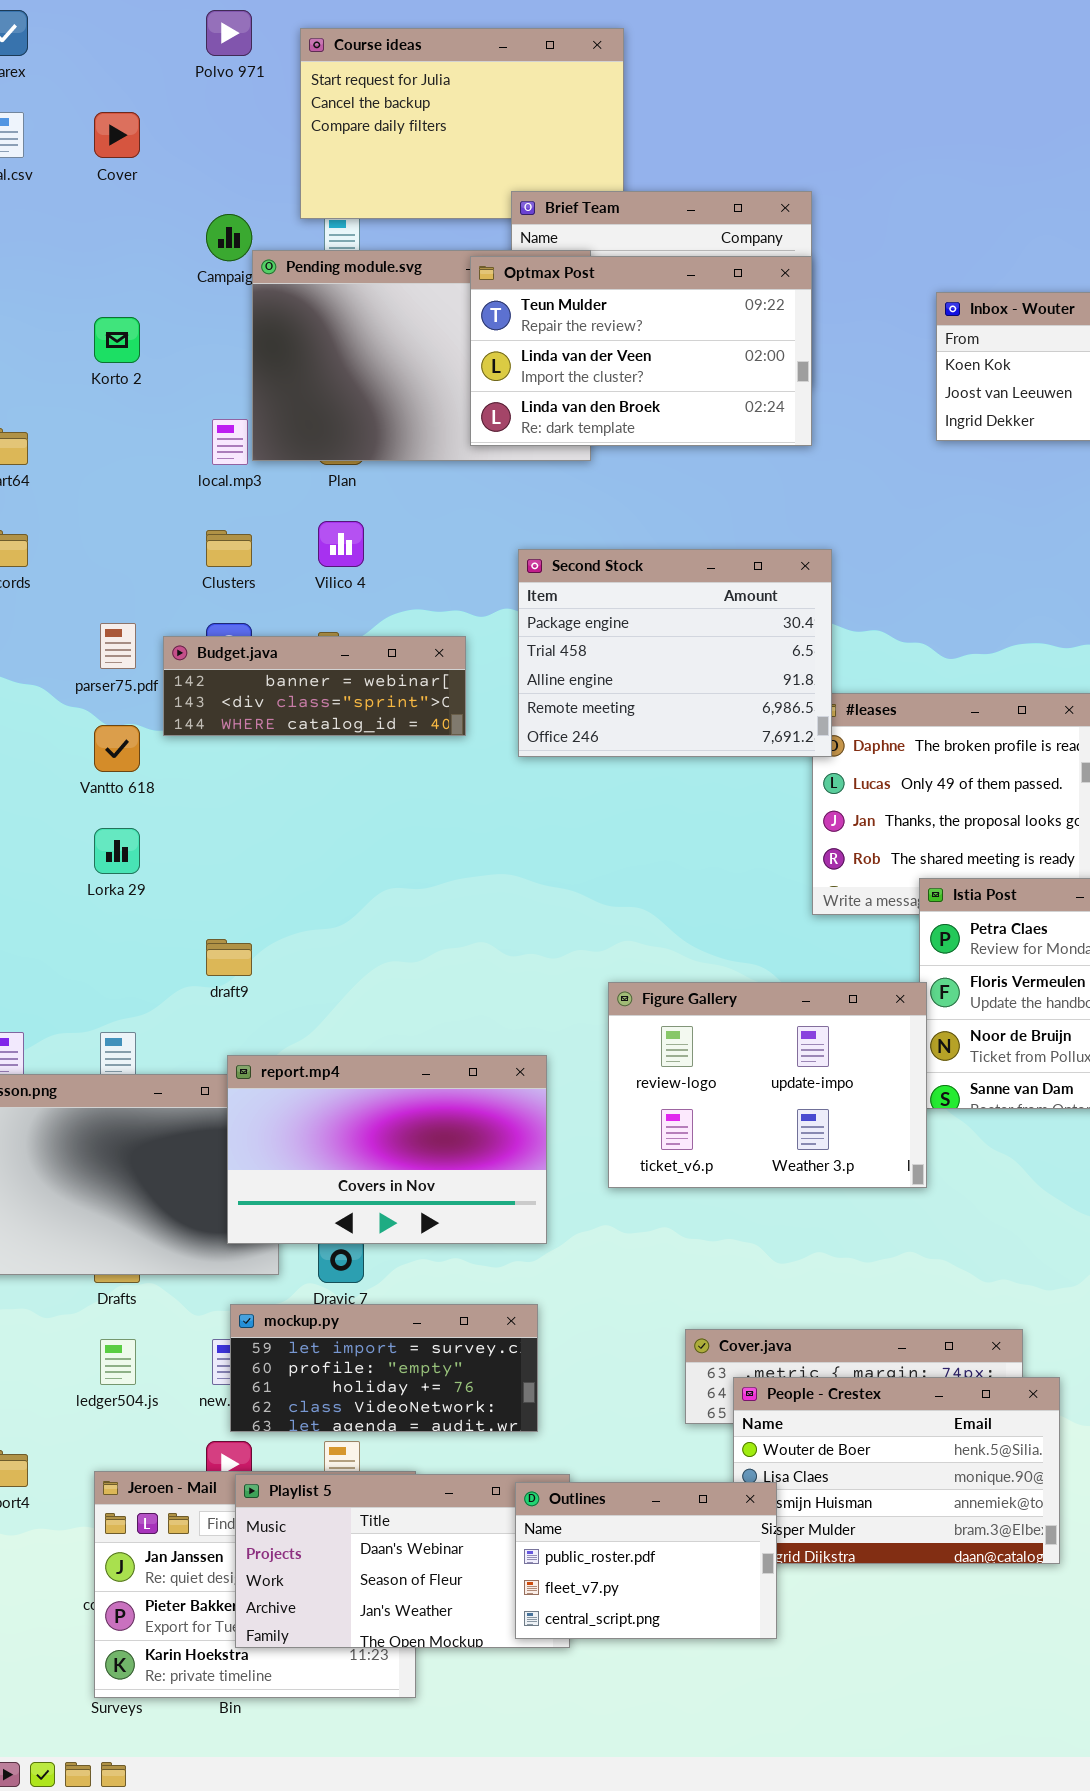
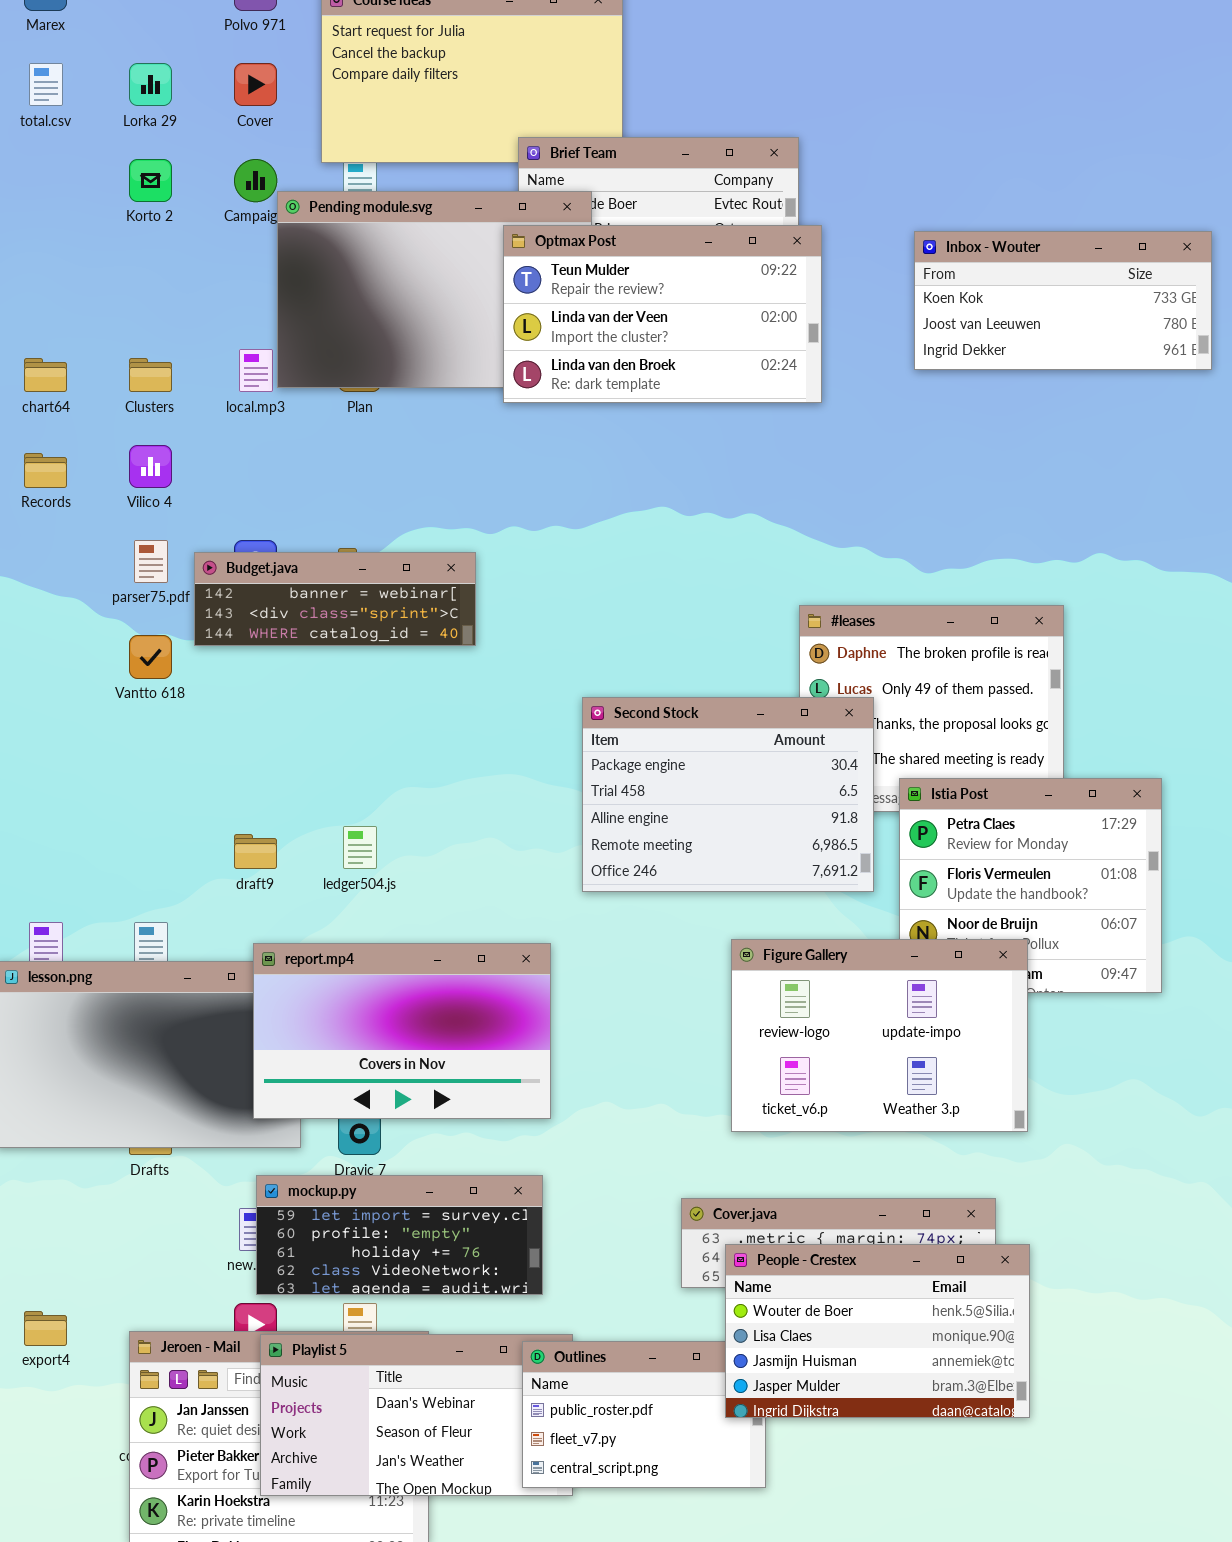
Cover: [94,112,140,158] -> [234,63,277,106], moved
Optmax Post: [470,256,812,446] -> [503,225,822,403], moved
Korto 2: [94,317,140,363] -> [129,159,172,202], moved
Vilico 4: [318,521,364,567] -> [129,445,172,488], moved
Clusters: [206,530,252,567] -> [129,358,172,392], moved
Second Stock: [518,549,832,757] -> [582,697,874,892], moved
Lorka 29: [94,828,140,874] -> [129,63,172,106], moved
Figure Gallery: [608,982,927,1188] -> [731,939,1028,1132], moved
ledger504.js: [100,1339,136,1385] -> [343,826,377,869], moved
People - Crestex: [733,1377,1060,1564] -> [725,1244,1030,1418], raised

